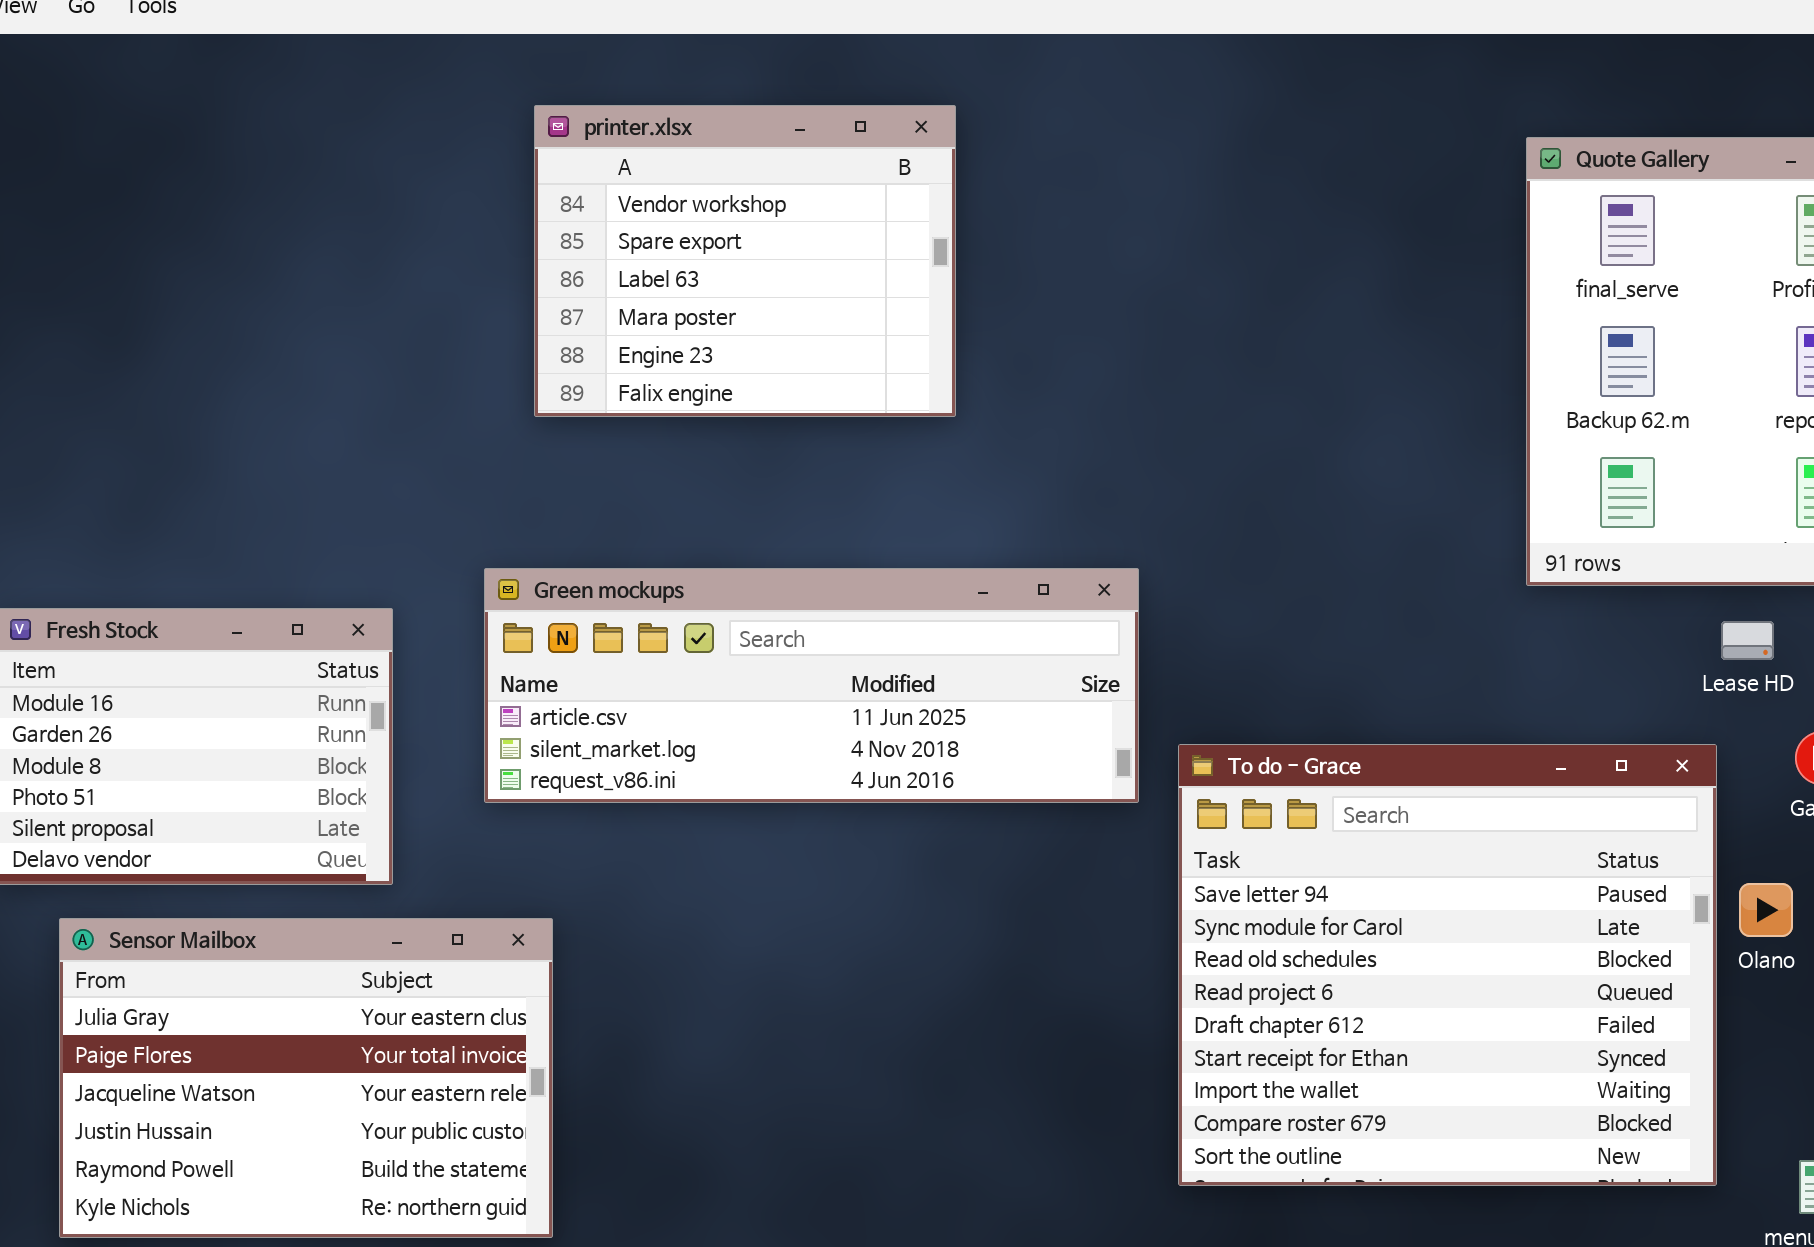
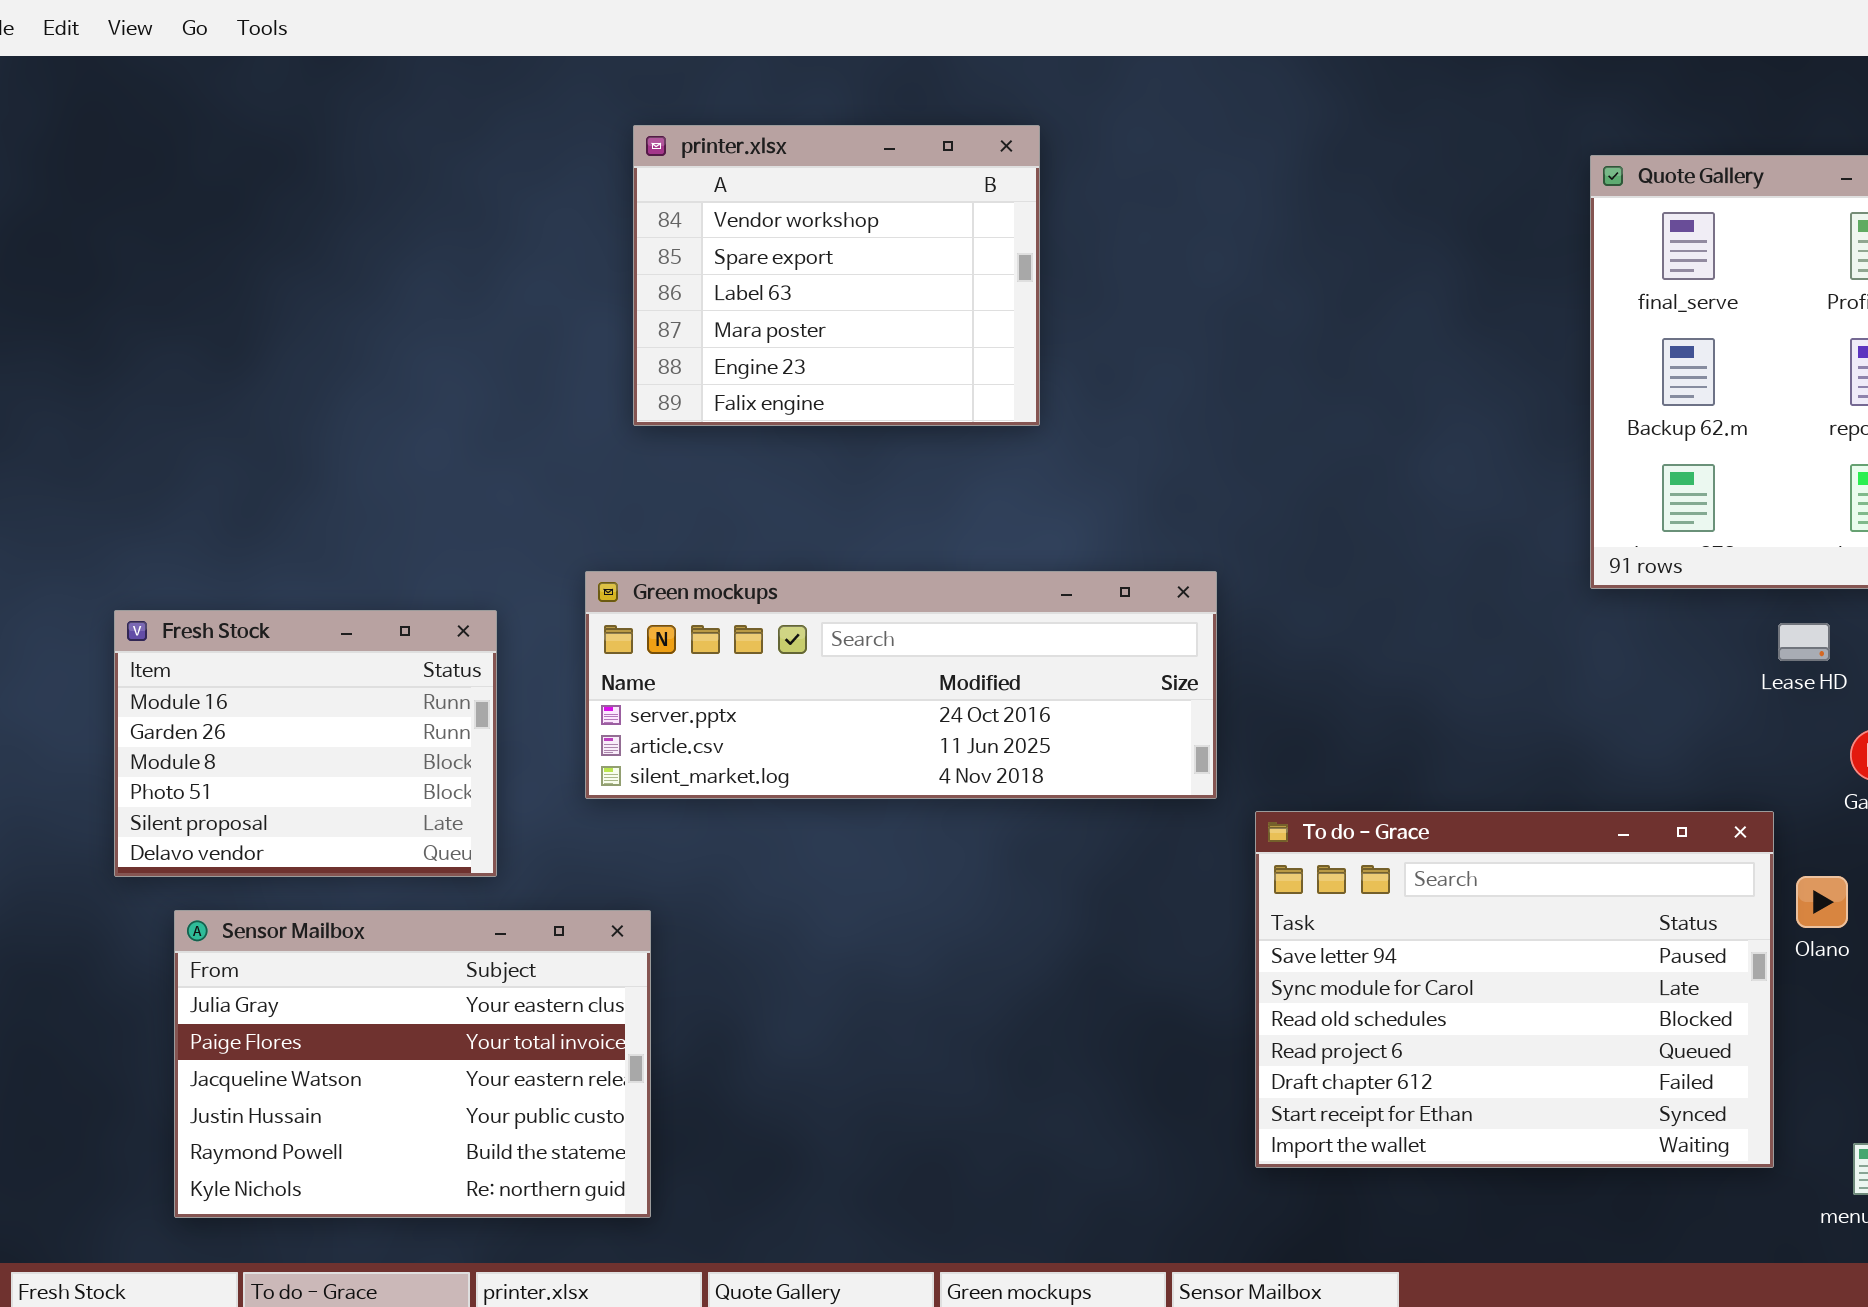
Green mockups: [484,568,1139,803] -> [585,571,1217,799], scrolled up 1 row
To do - Grace: [1178,744,1717,1186] -> [1255,811,1774,1168], resized

